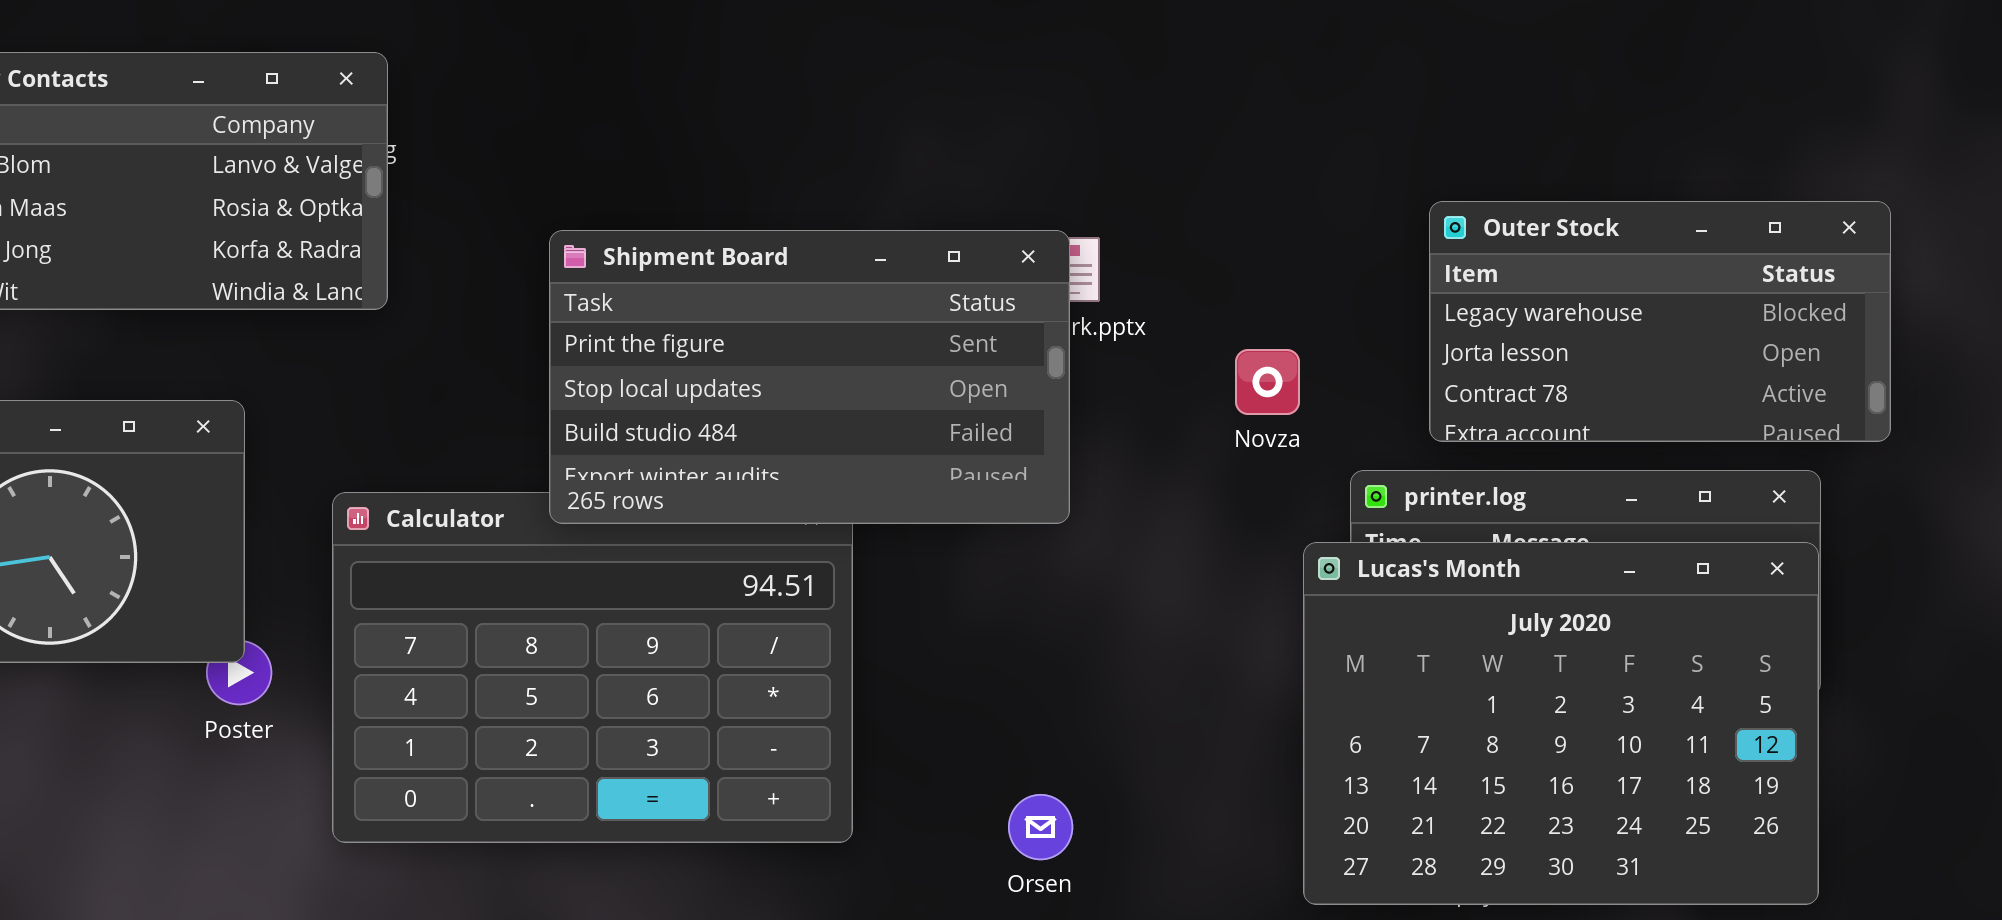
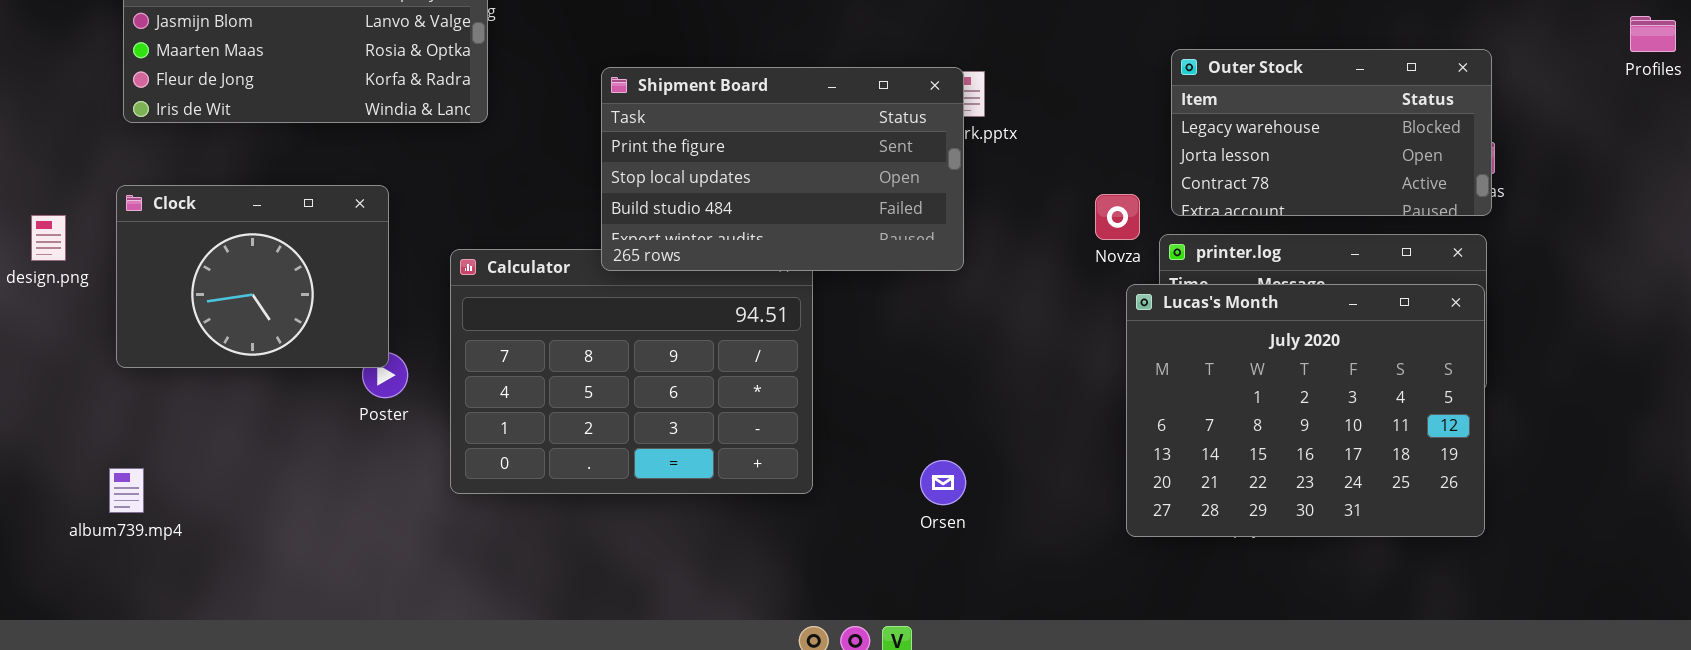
Outer Stock: [1429,201,1891,442] -> [1171,49,1492,216], moved
Novza: [1235,349,1300,415] -> [1095,194,1140,240], moved

